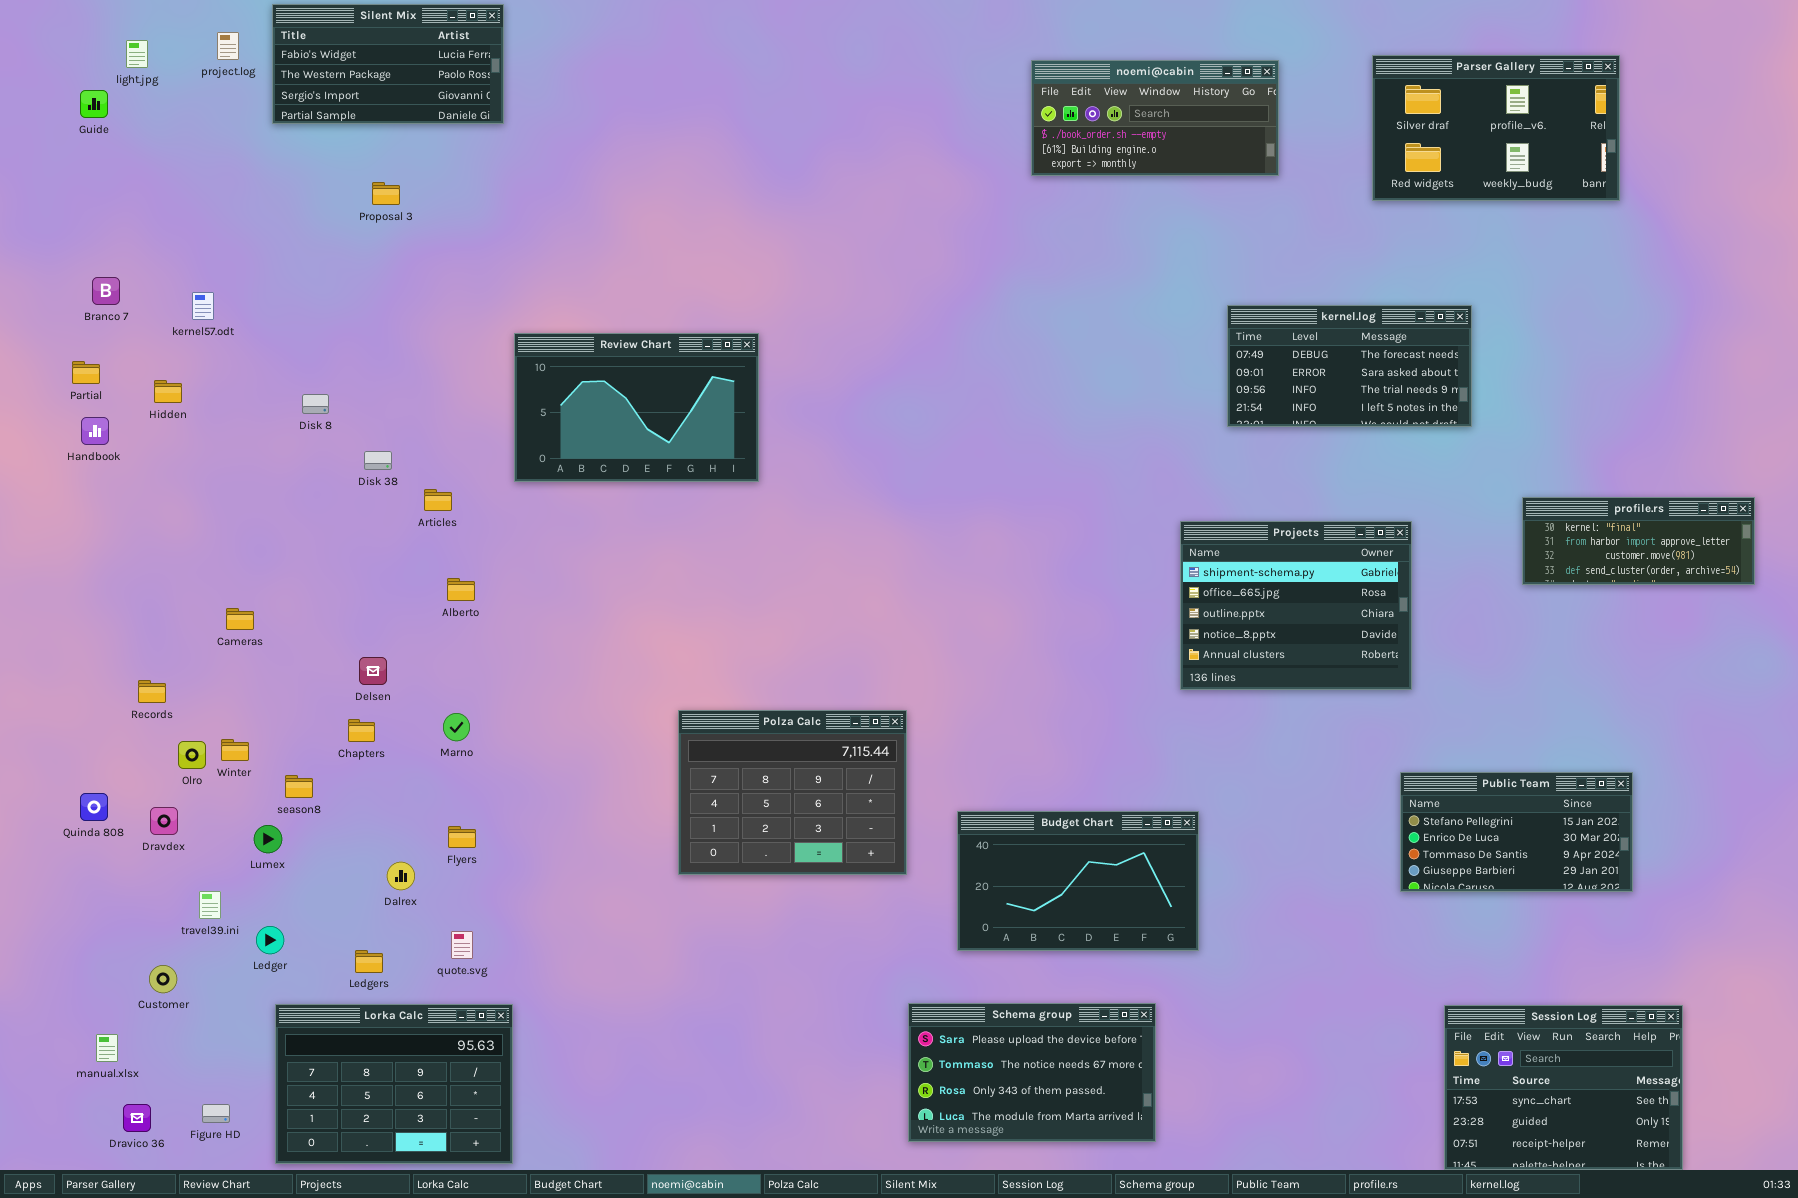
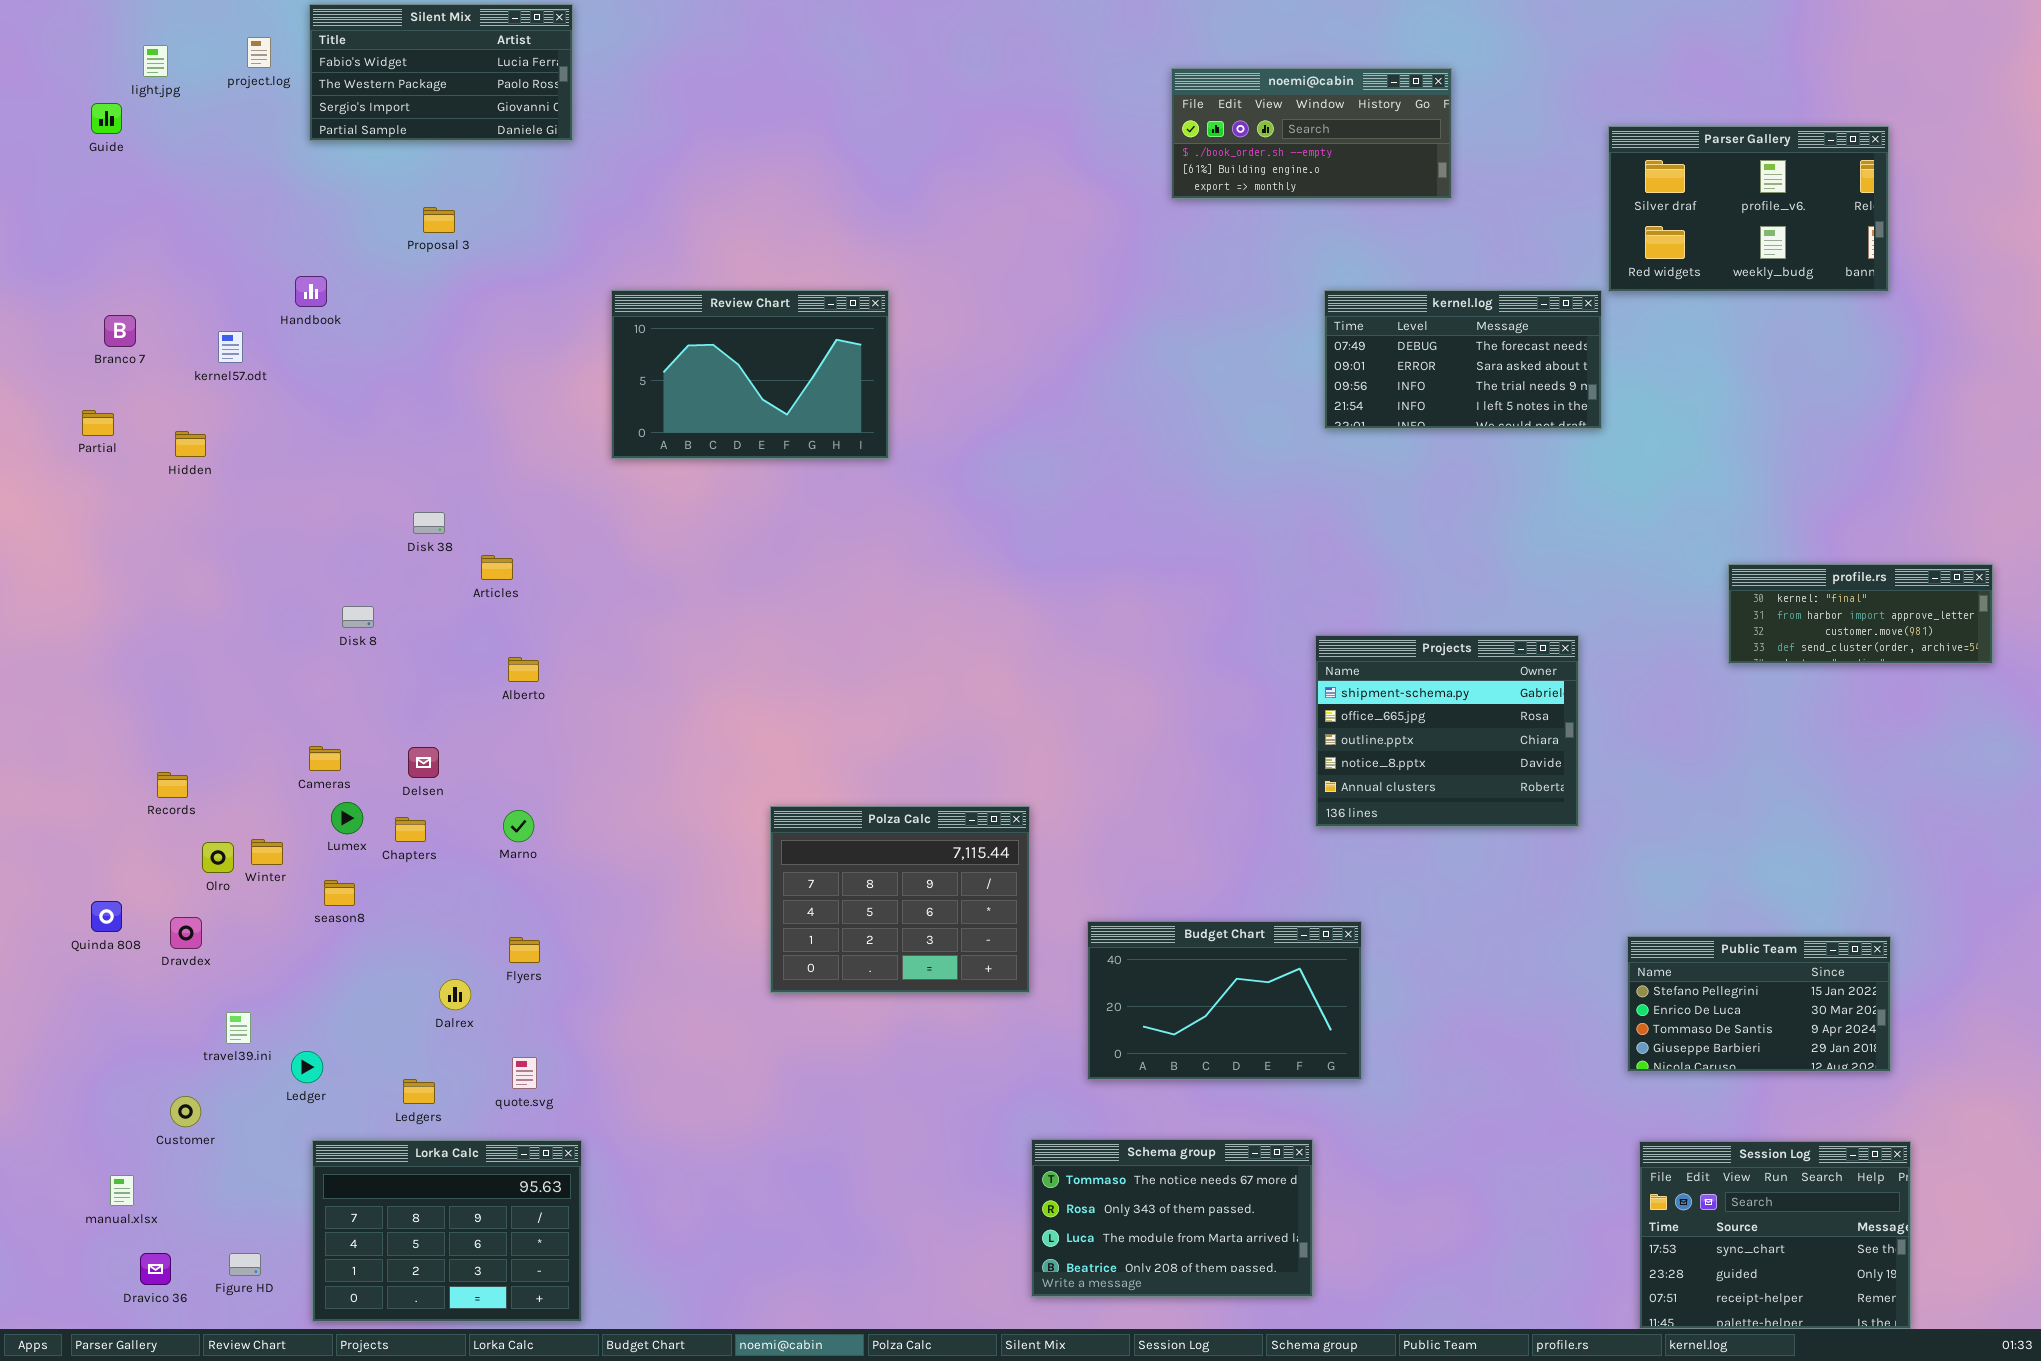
Parser Gallery: [1372,55,1620,201] -> [1608,126,1889,292], moved
kernel.log: [1227,305,1472,427] -> [1324,290,1602,429], moved
Review Chart: [514,333,759,482] -> [611,290,889,459], moved
Disk 8: [302,394,329,414] -> [342,606,374,628], moved
Handbook: [81,417,109,445] -> [295,276,327,307], moved
Projects: [1180,521,1412,690] -> [1315,635,1579,827], moved
Cameras: [226,608,254,630] -> [309,746,341,771], moved
Public Team: [1400,772,1633,892] -> [1627,936,1891,1072], moved
Lumex: [254,825,282,853] -> [331,802,363,834], moved
Schema group: [908,1003,1156,1142] -> [1031,1139,1313,1297], scrolled down 1 row

